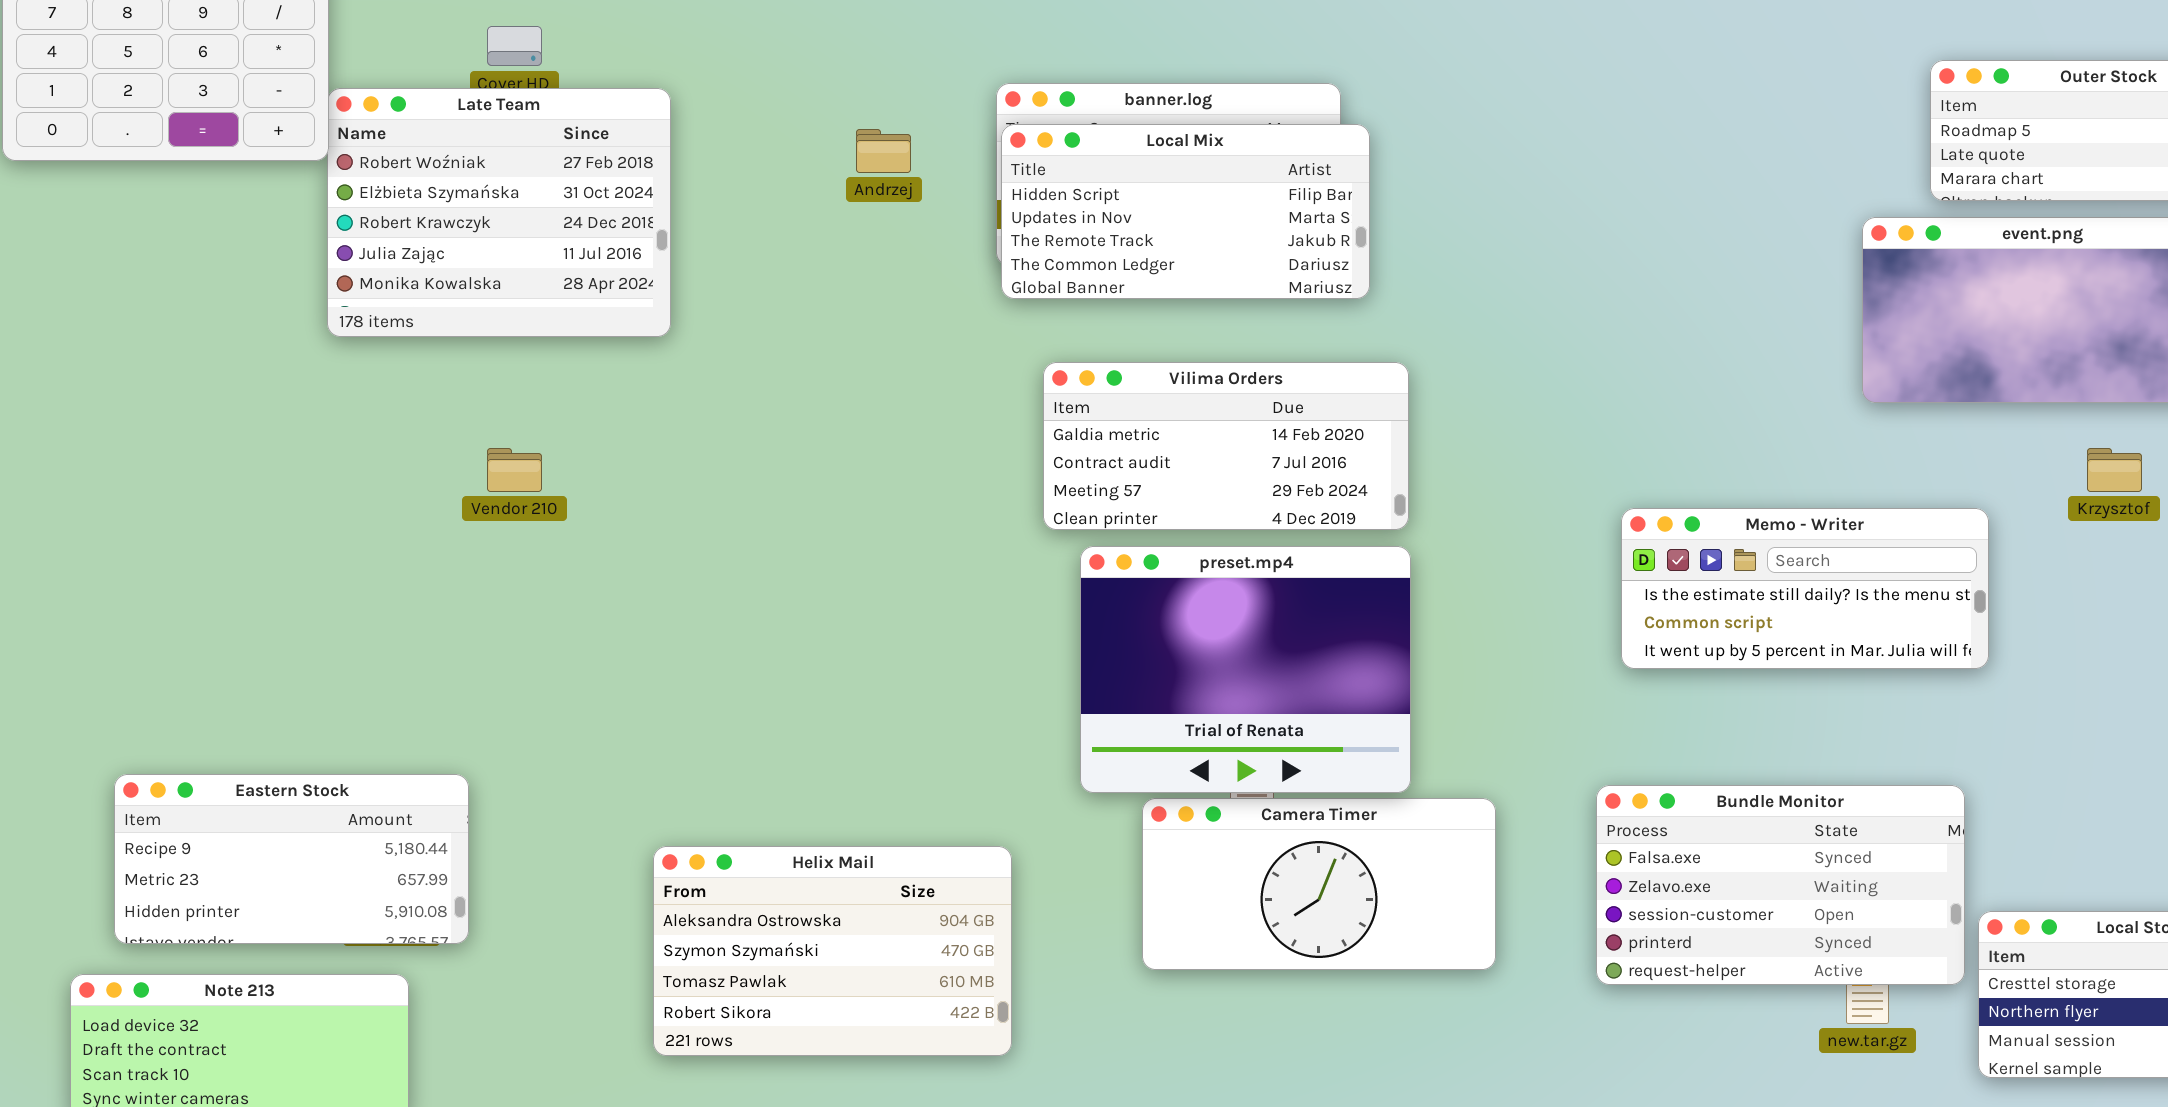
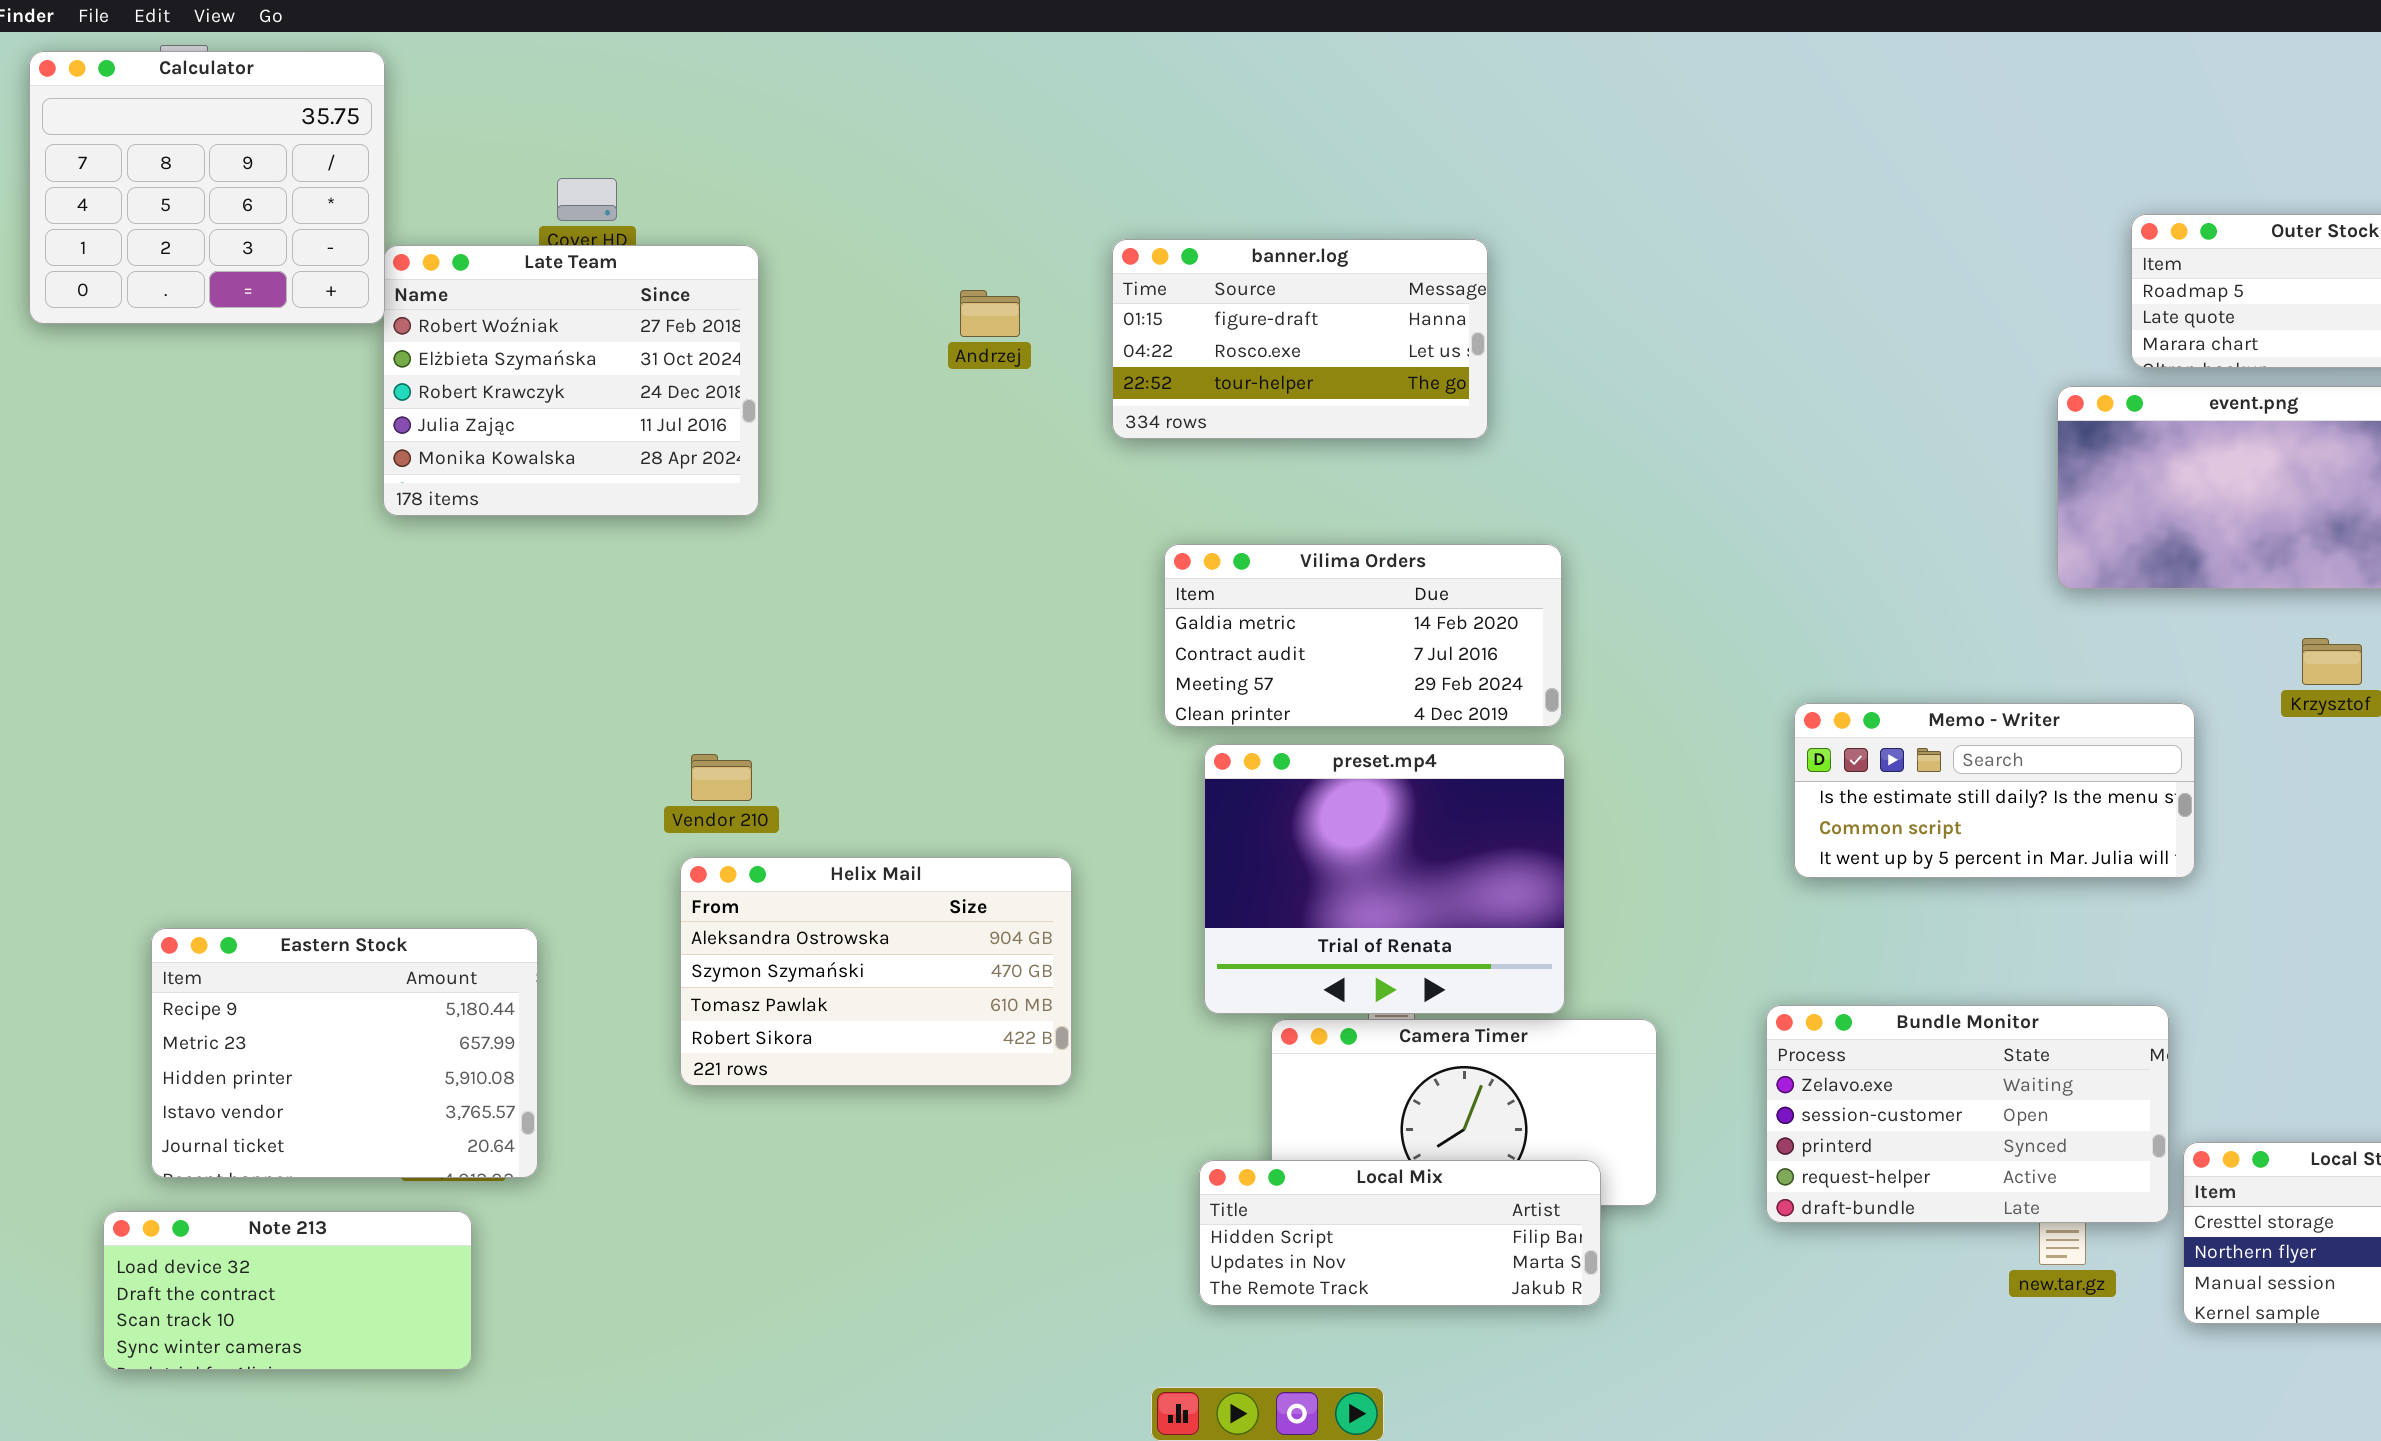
Local Mix: [1001,124,1370,299] -> [1199,1160,1601,1306], moved, resized
Vendor 210: [487,448,542,492] -> [691,754,752,801], moved
Eastern Stock: [114,774,469,944] -> [151,928,538,1178], resized
Bundle Monitor: [1596,785,1965,985] -> [1766,1005,2169,1223], scrolled down 1 row
Helix Mail: [653,846,1012,1056] -> [680,857,1072,1086], moved

